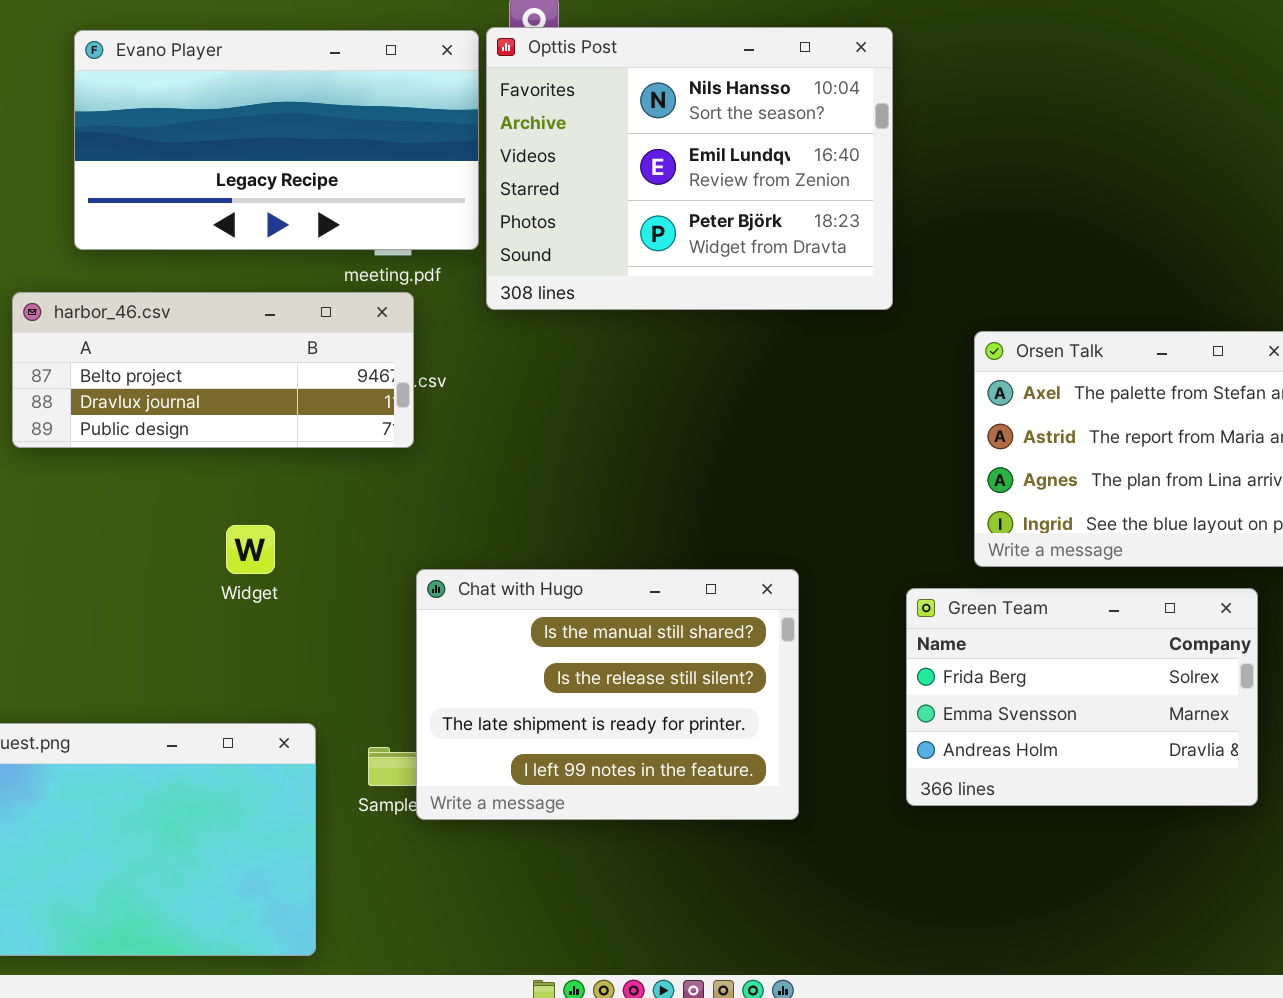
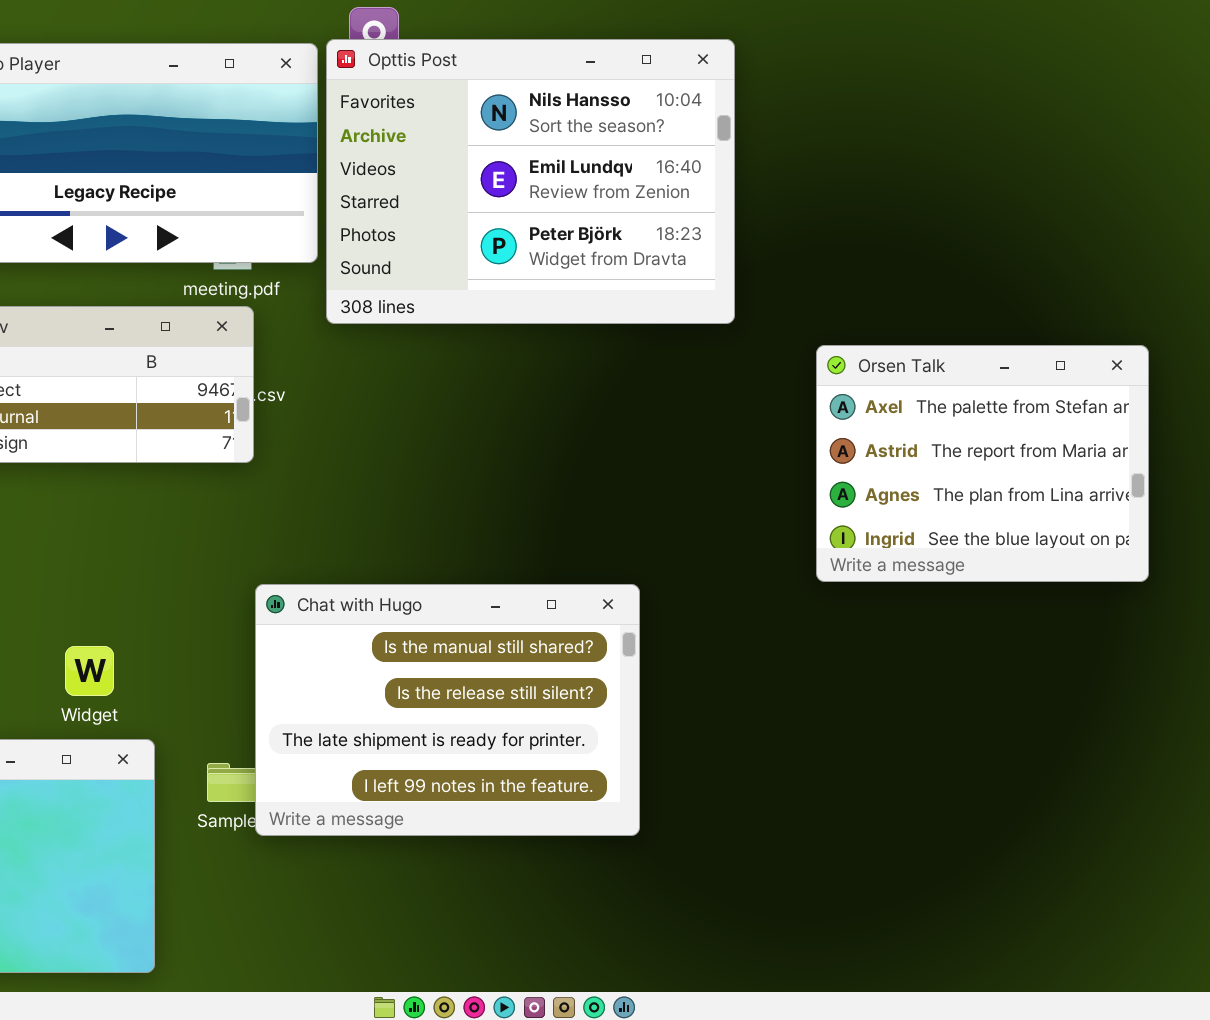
Widget: [226,525,275,574] -> [65,646,114,696], moved
Green Team: [906,588,1258,806] -> none, closed

